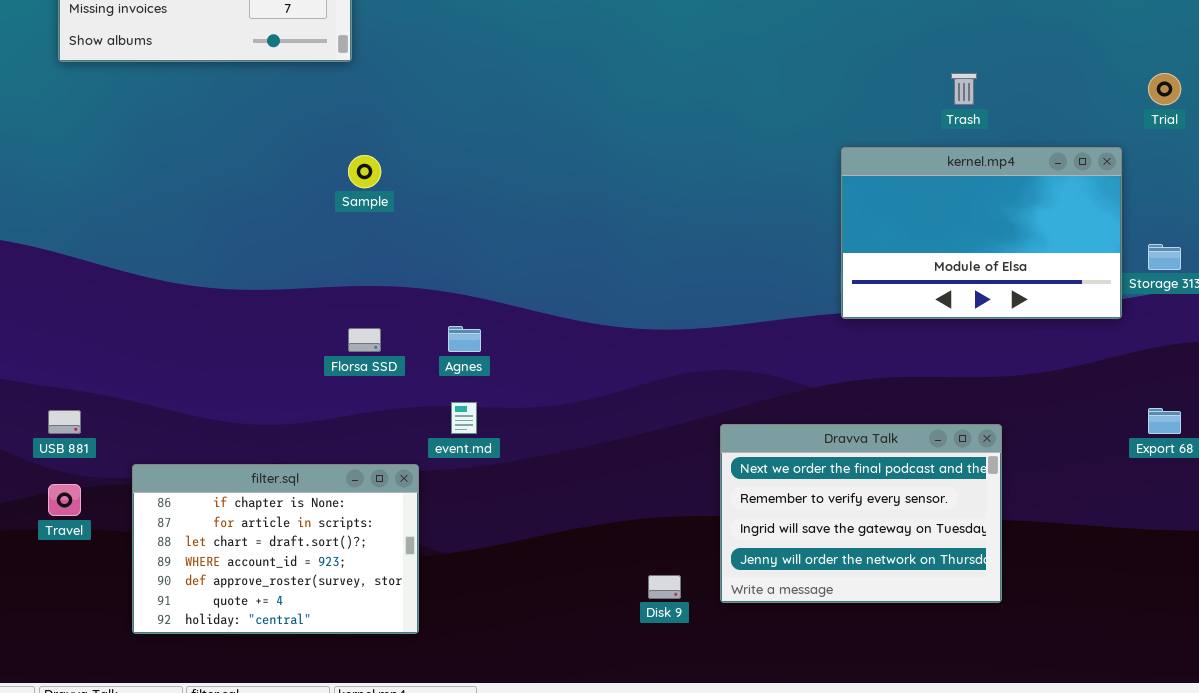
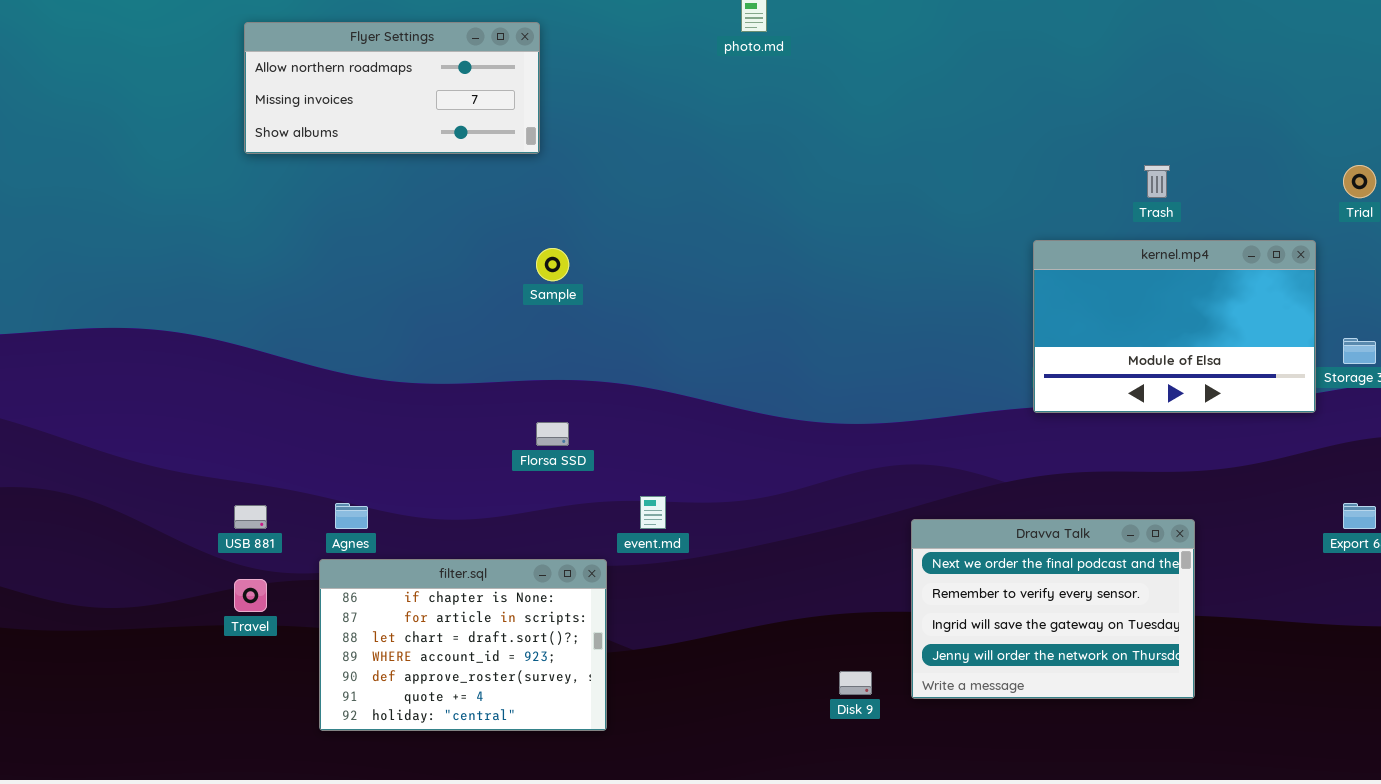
Agnes: [448,326,481,352] -> [335,503,368,529], moved

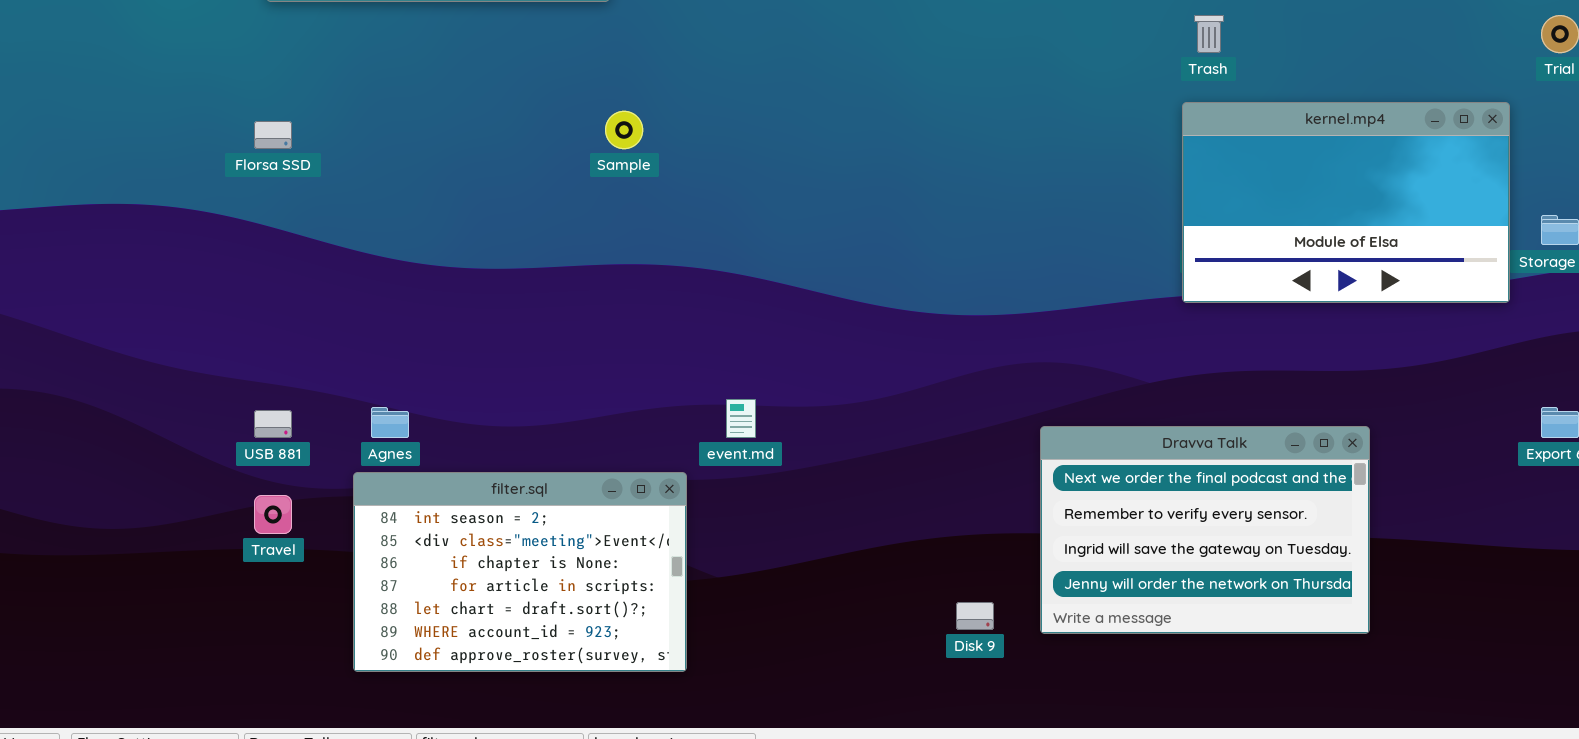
Trash: [1144,165,1170,198] -> [1194,15,1224,53], moved
Florsa SSD: [536,422,569,446] -> [254,121,292,149], moved
filter.sql: [319,559,607,731] -> [353,472,687,672], scrolled up 2 rows

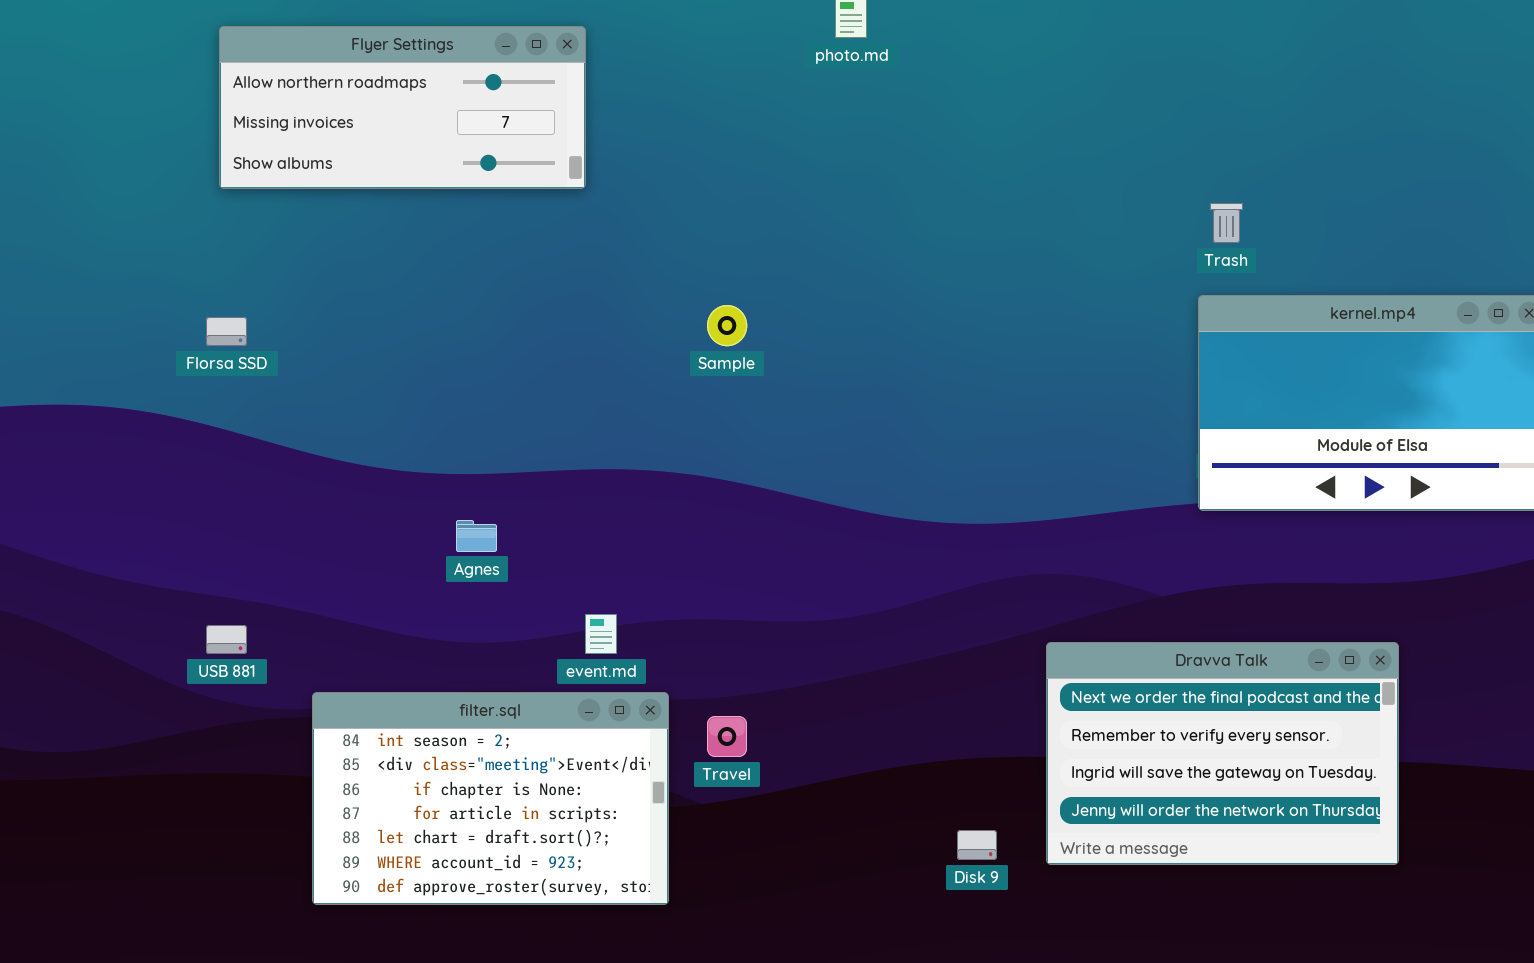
Sample: [605,111,643,149] -> [707,305,747,346], moved
event.md: [726,399,756,438] -> [585,614,617,654], moved
Agnes: [371,407,409,438] -> [456,520,497,552], moved
Travel: [254,495,292,534] -> [707,716,747,757], moved

